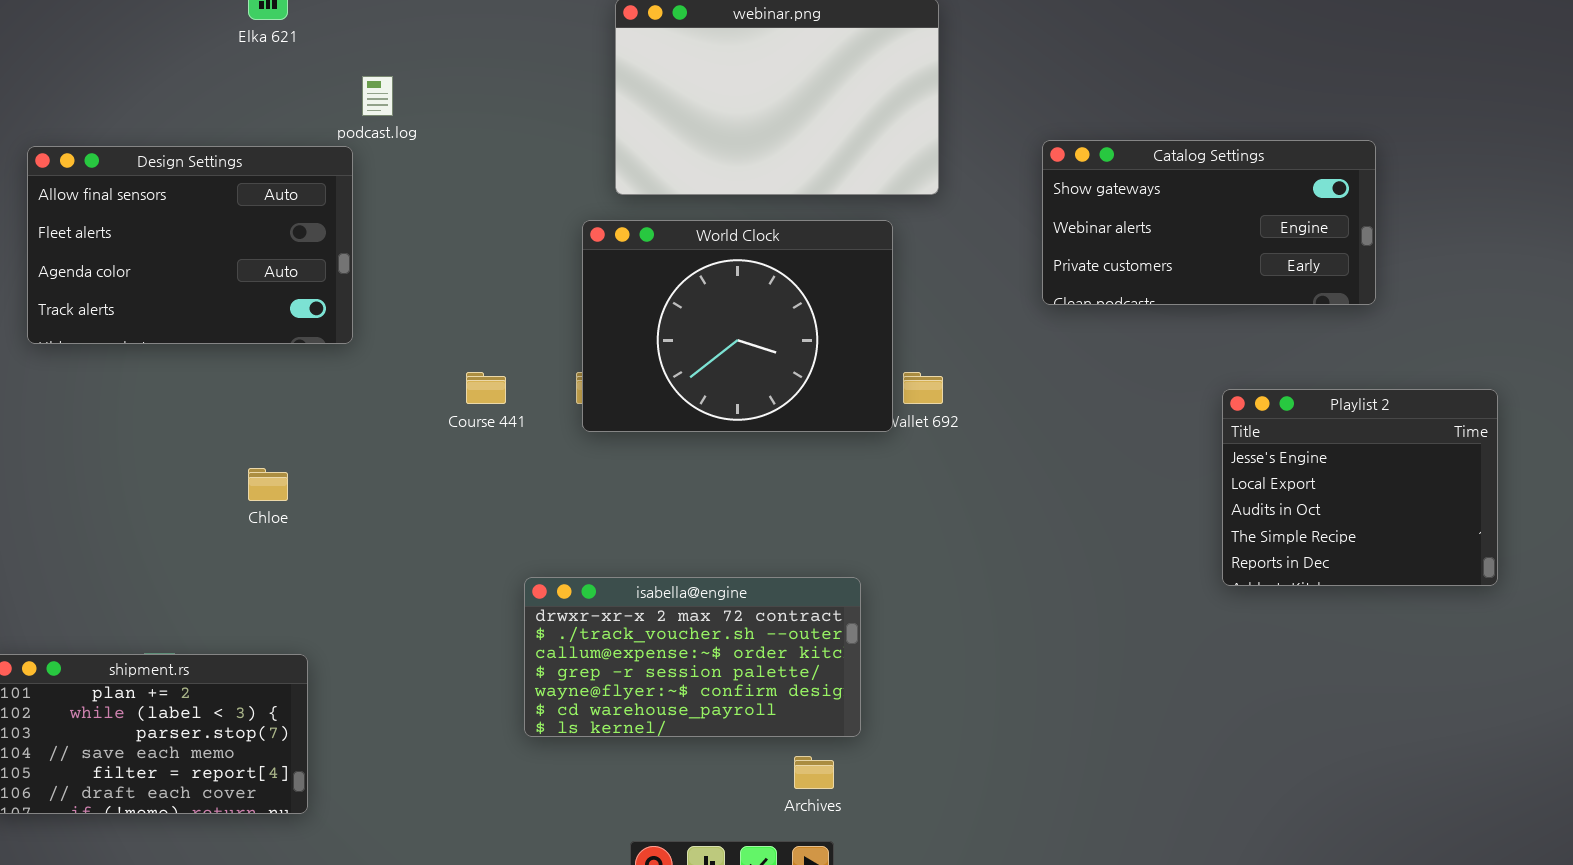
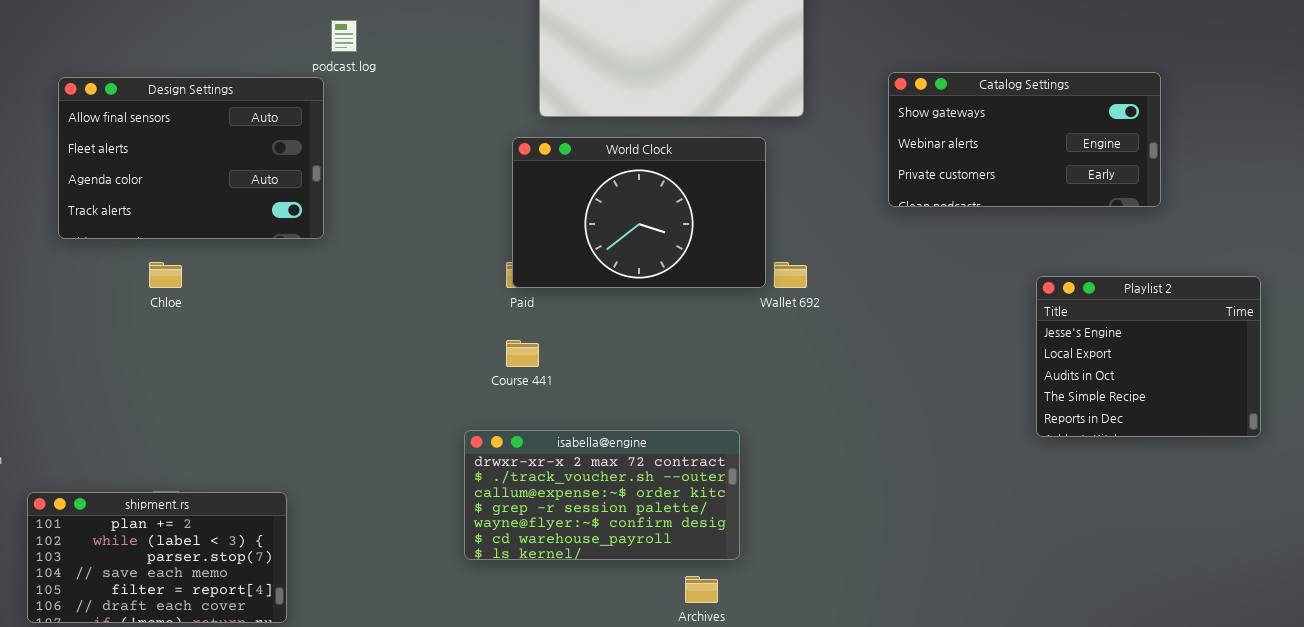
World Clock: [582,220,893,432] -> [512,137,766,288], resized
Course 441: [466,372,506,404] -> [506,340,539,367], moved
Chloe: [248,468,288,501] -> [149,262,182,288], moved

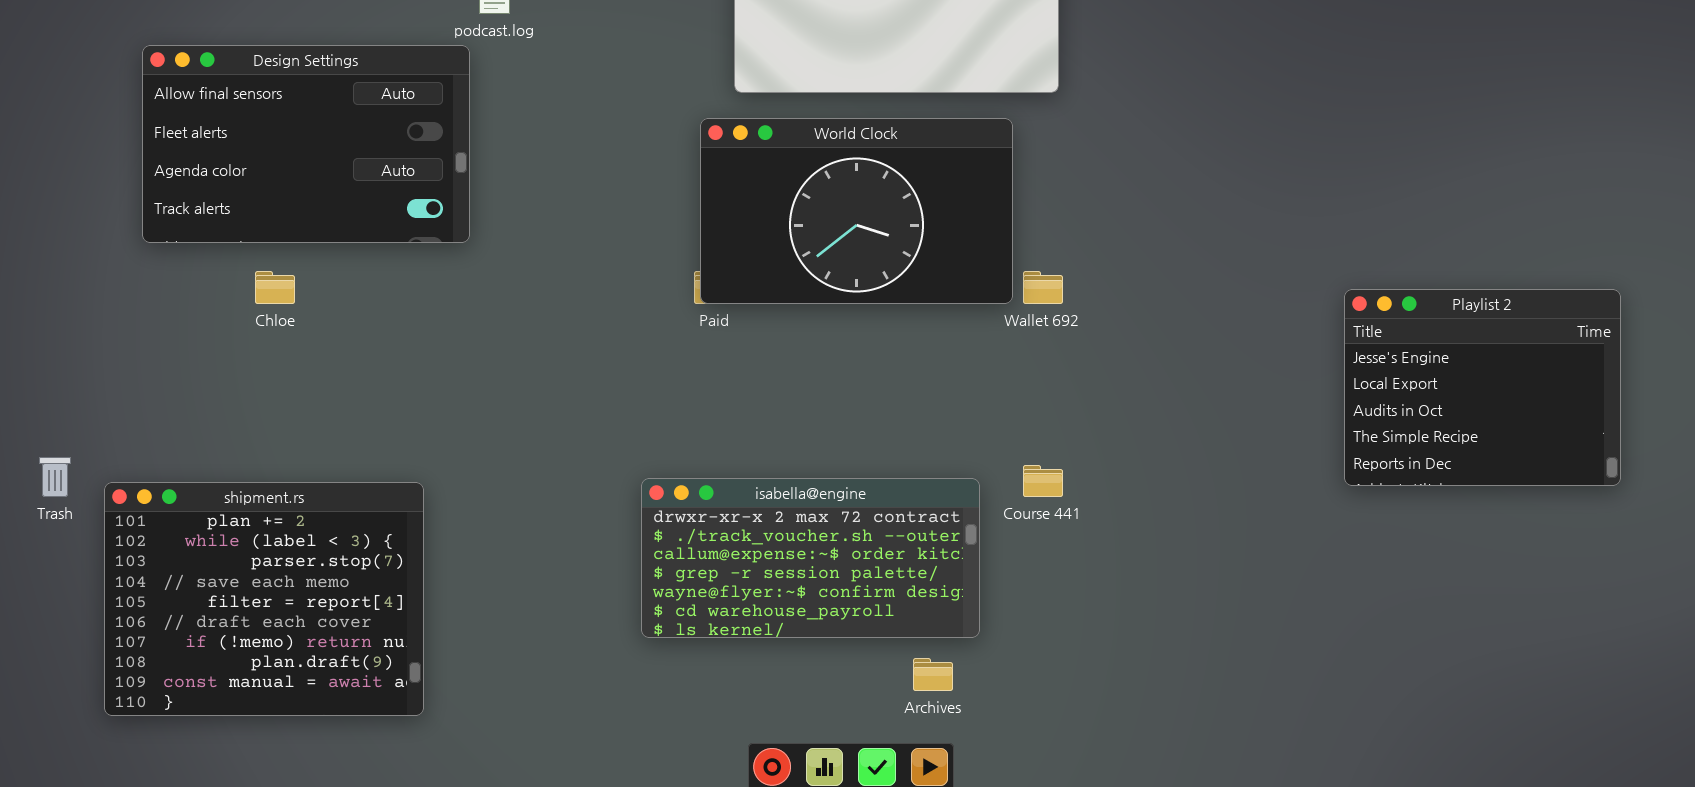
Catalog Settings: [888,72,1161,207] -> none, closed
Course 441: [506,340,539,367] -> [1023,465,1063,497], moved
shipment.rs: [27,492,287,623] -> [104,482,424,716], resized

